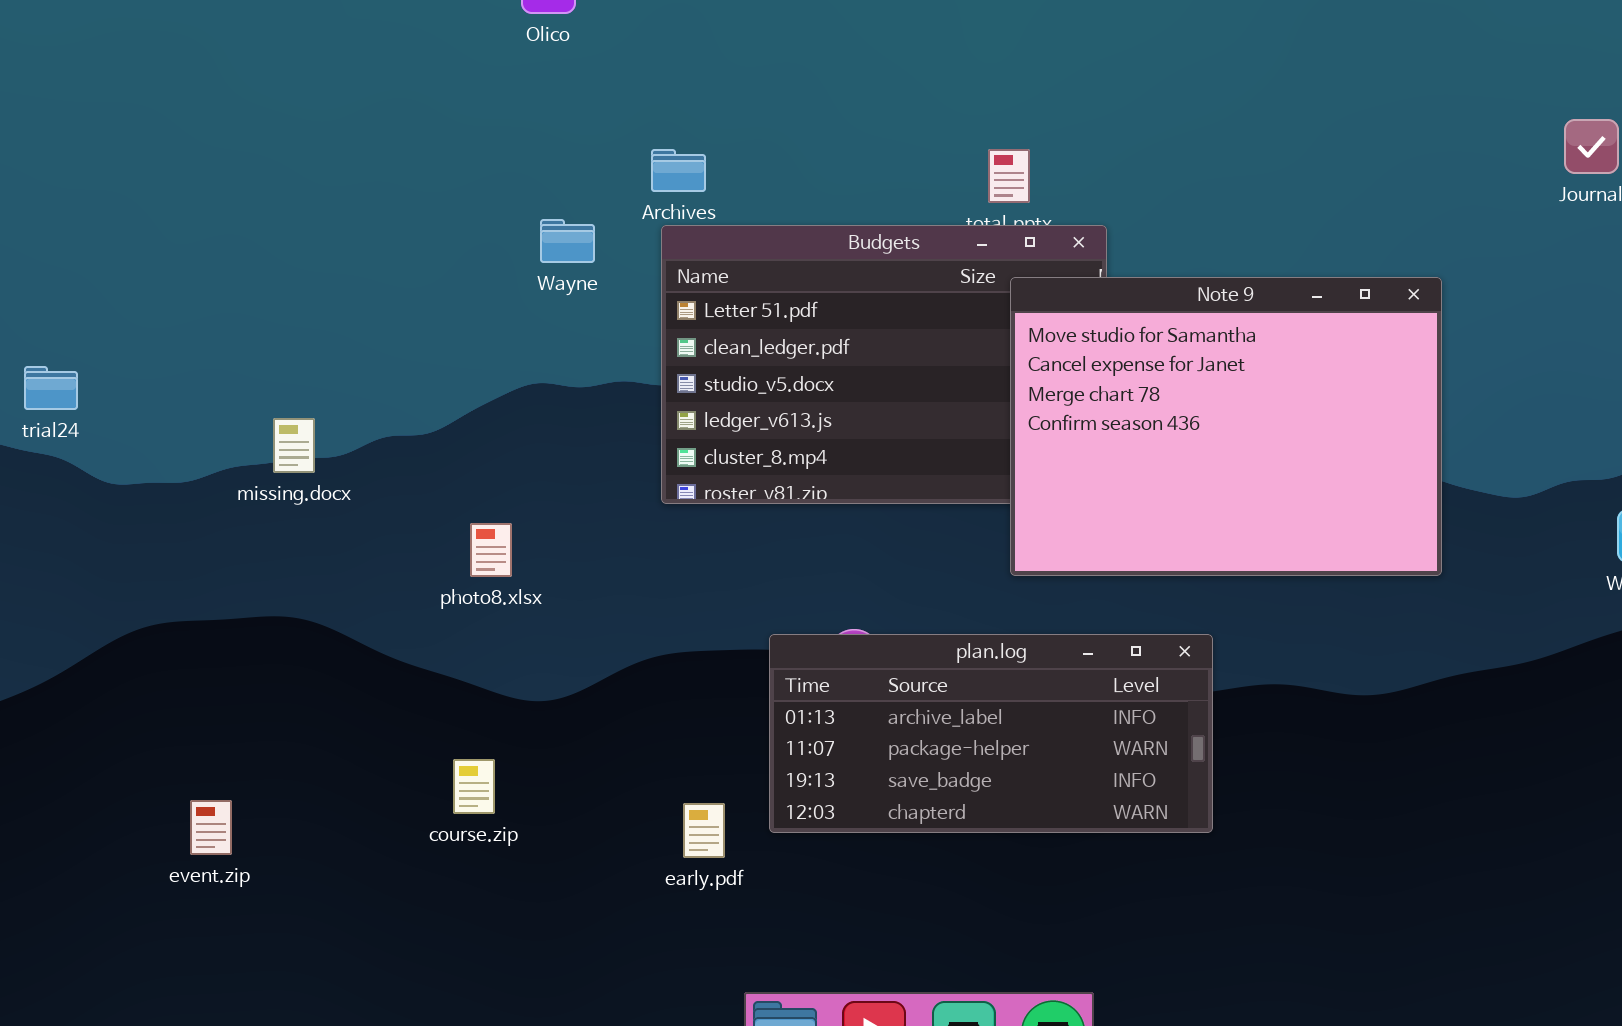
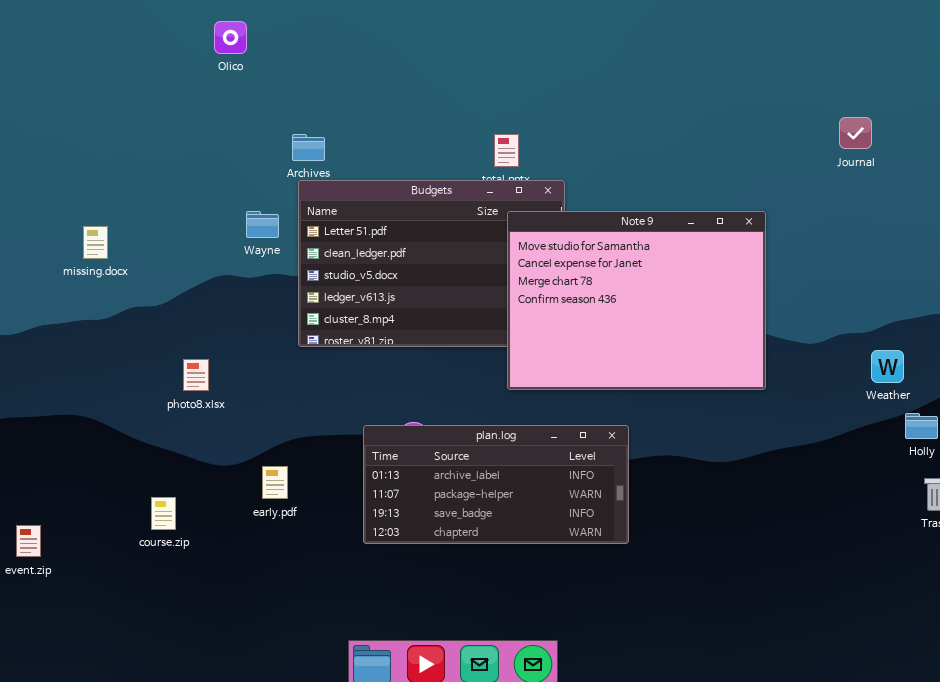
Wayne: [540,219,595,263] -> [246,211,279,238], moved
missing.docx: [273,418,315,473] -> [83,226,108,259], moved
course.zip: [453,759,495,814] -> [151,497,176,530], moved
early.pdf: [683,803,725,858] -> [262,466,288,499], moved

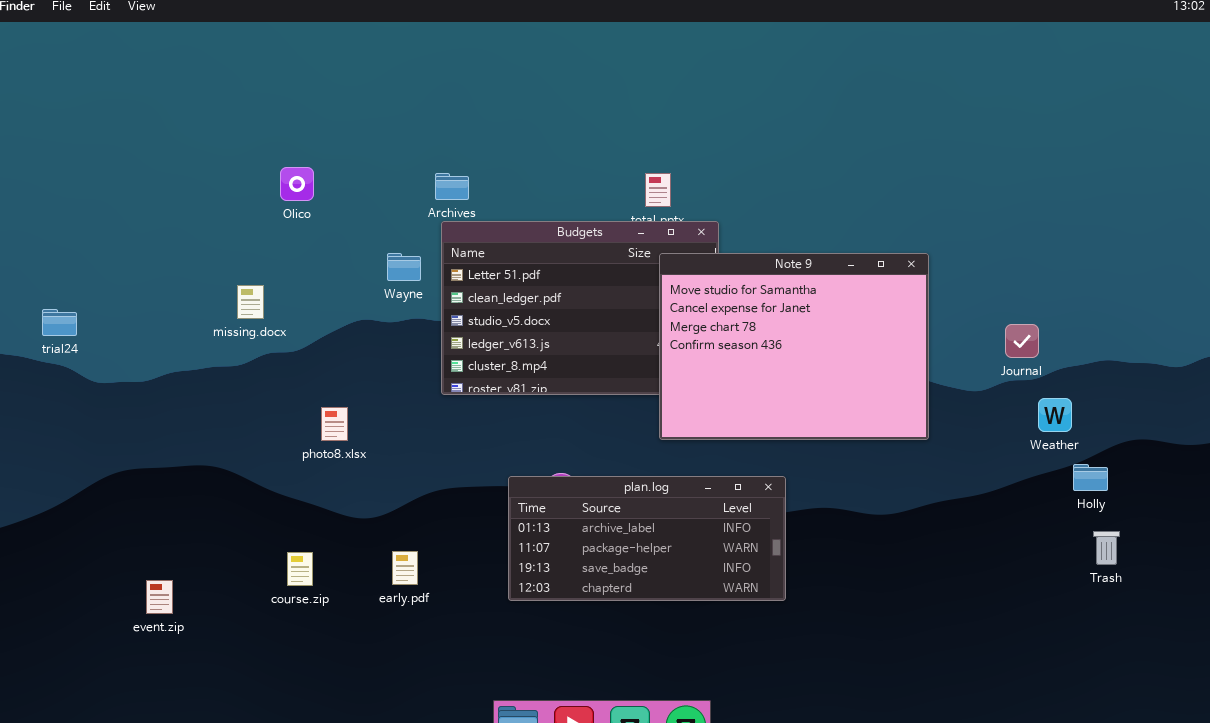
Olico: [214,21,247,54] -> [280,167,314,201], moved
Journal: [839,117,872,149] -> [1005,324,1039,358], moved
missing.docx: [83,226,108,259] -> [237,285,264,319], moved
early.pdf: [262,466,288,499] -> [392,551,418,585], moved

